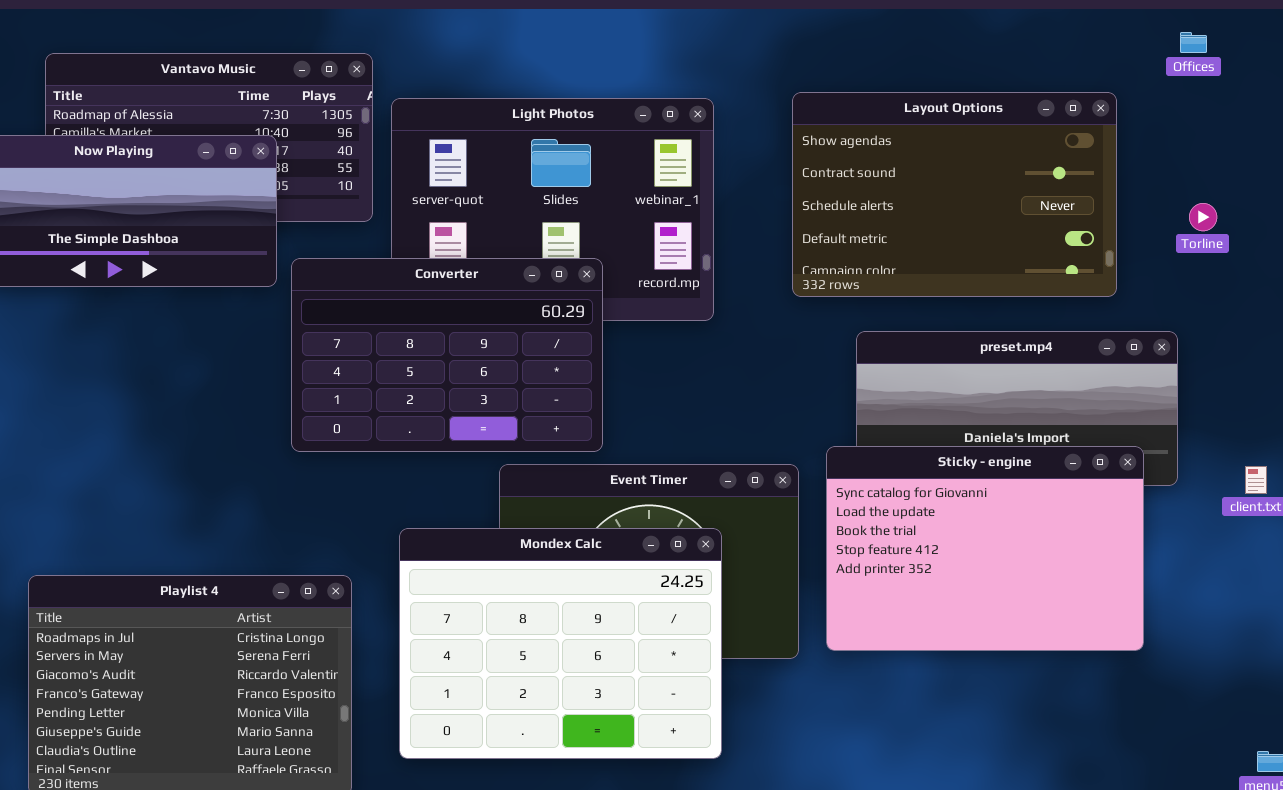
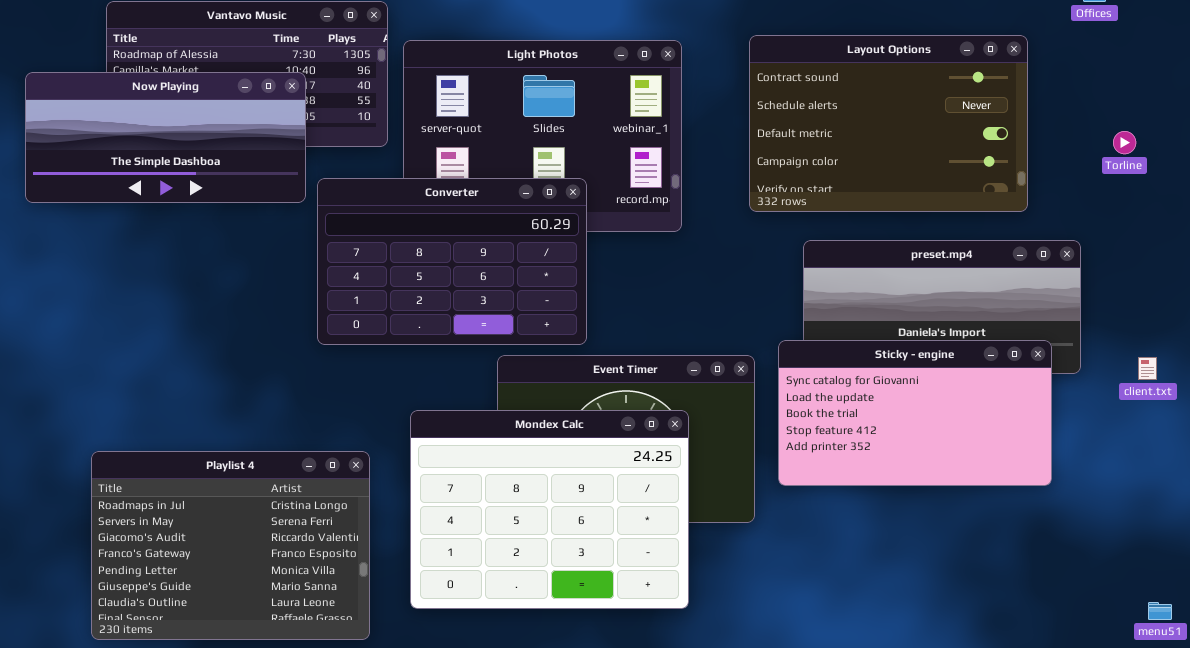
Layout Options: [792,92,1117,297] -> [749,35,1028,212], scrolled down 1 row
Torline: [1189,203,1217,231] -> [1113,131,1136,154], moved
Sticky - engine: [826,446,1144,651] -> [778,340,1052,486], resized

